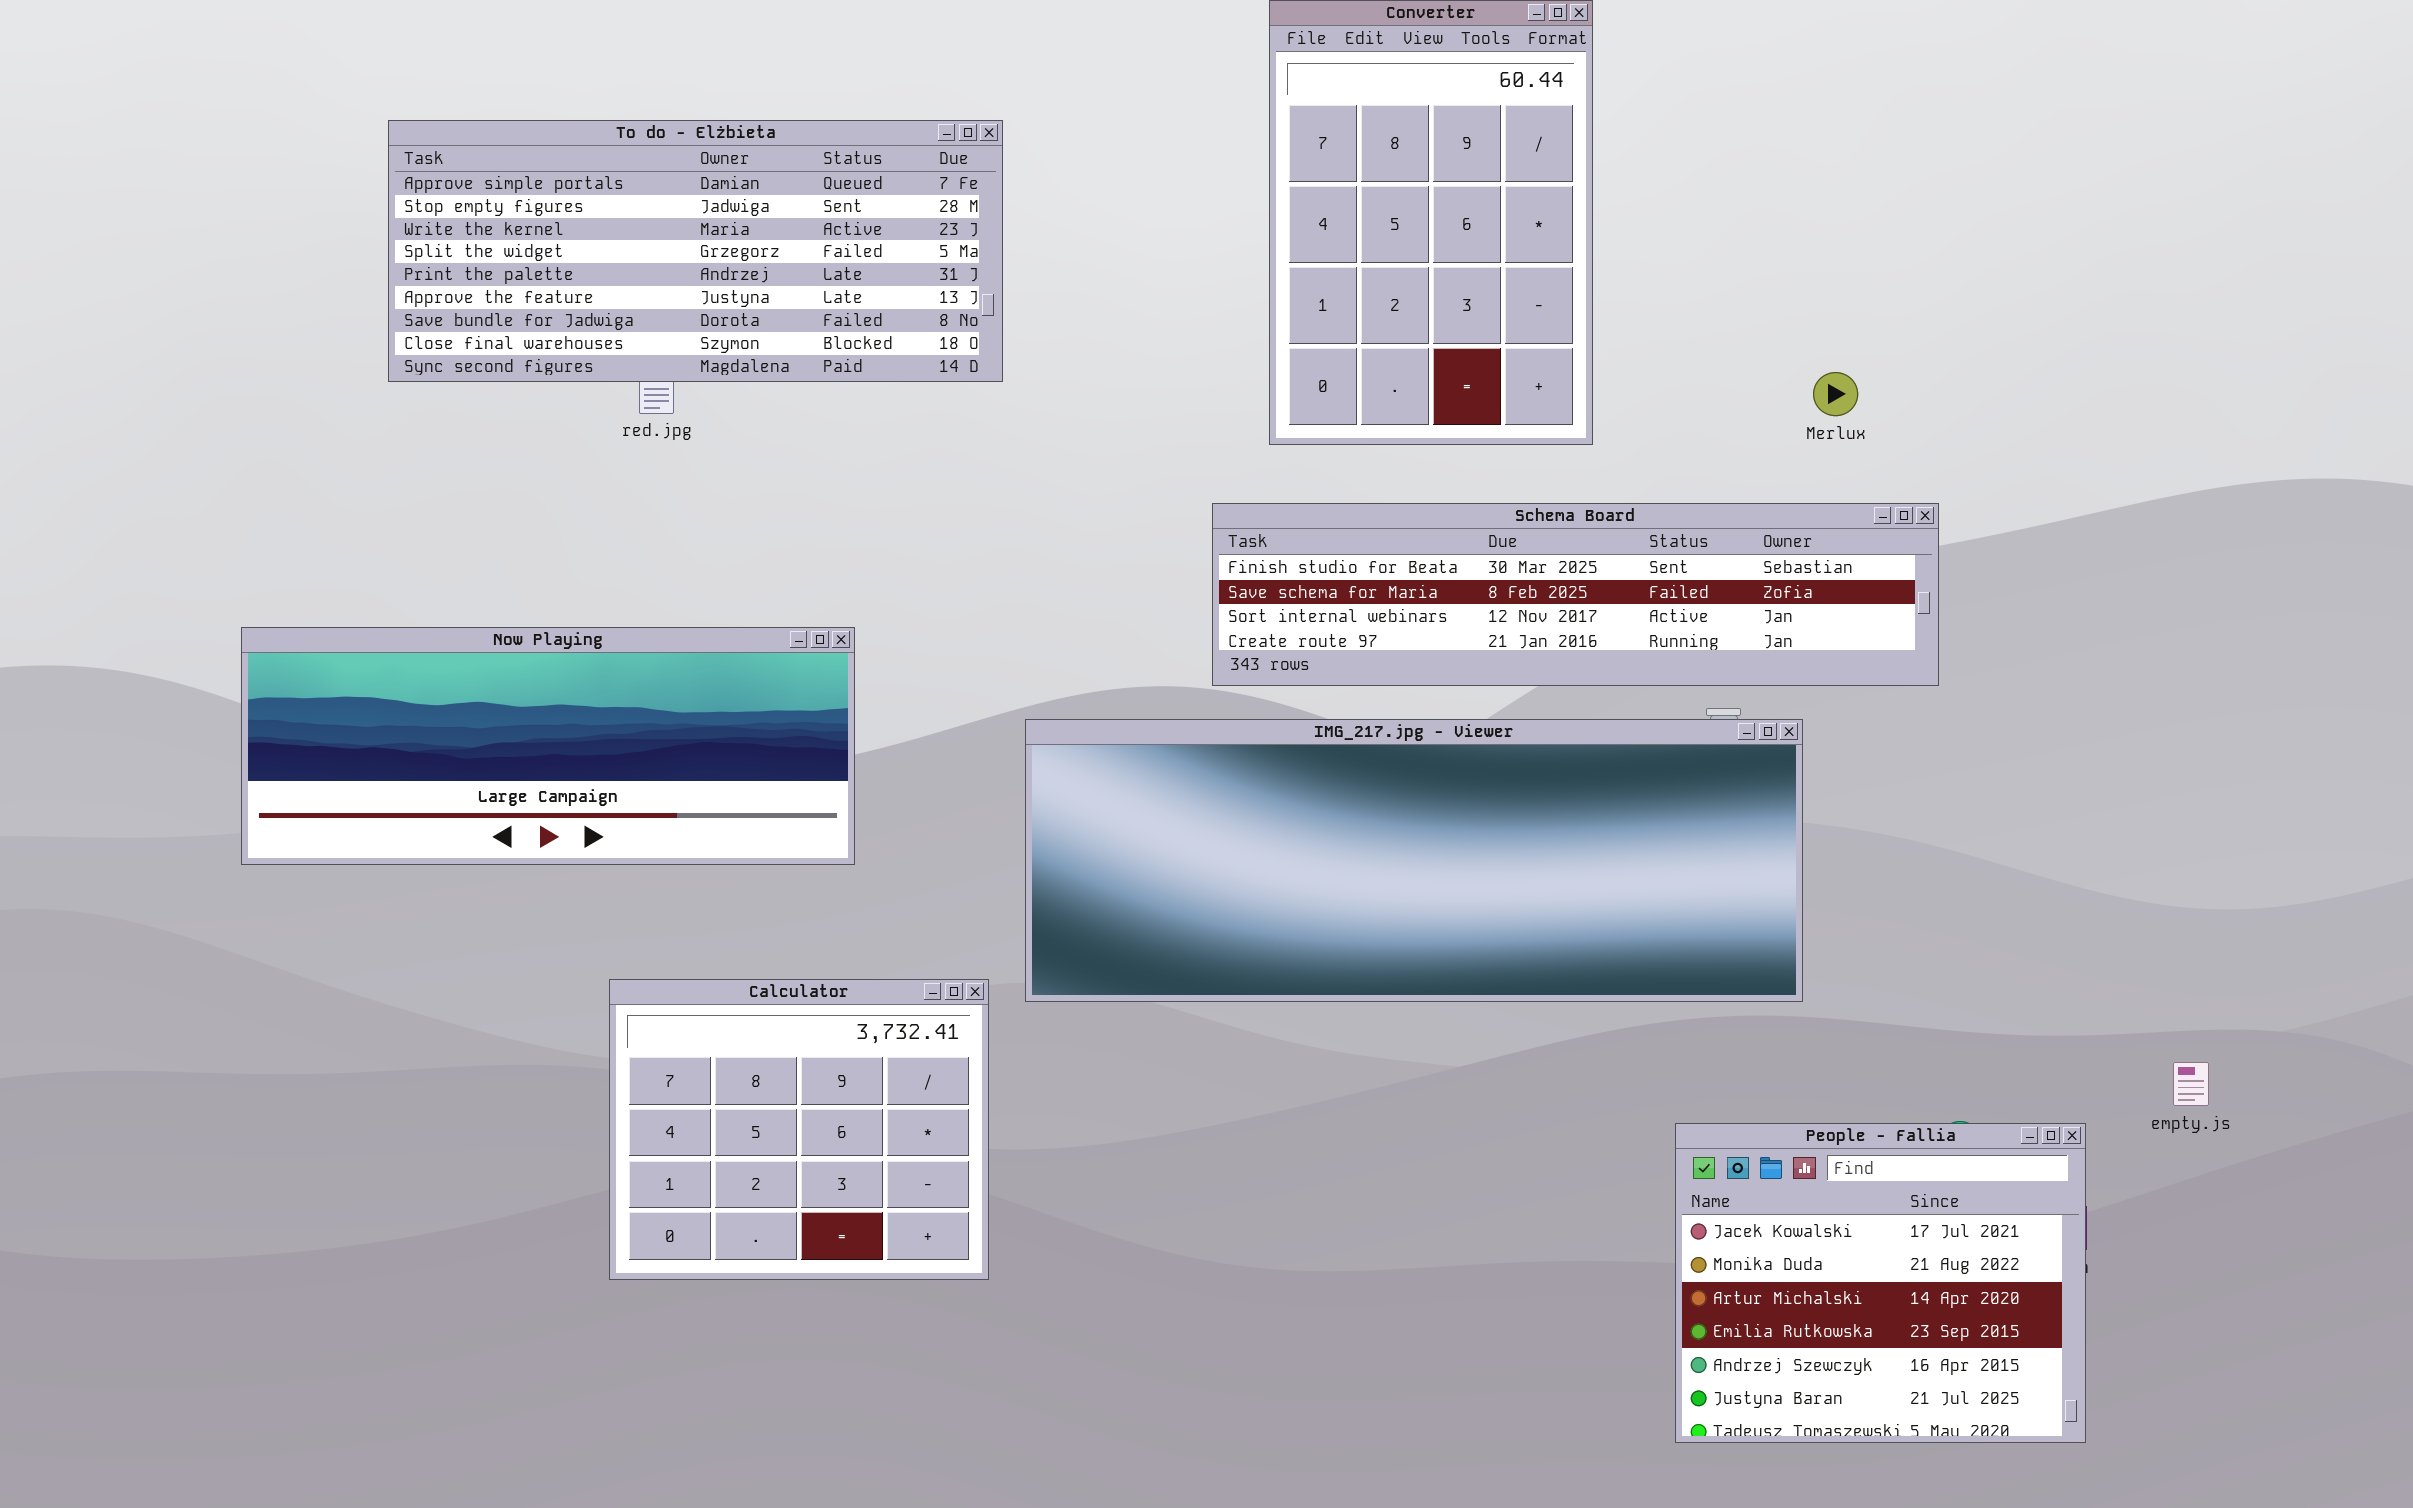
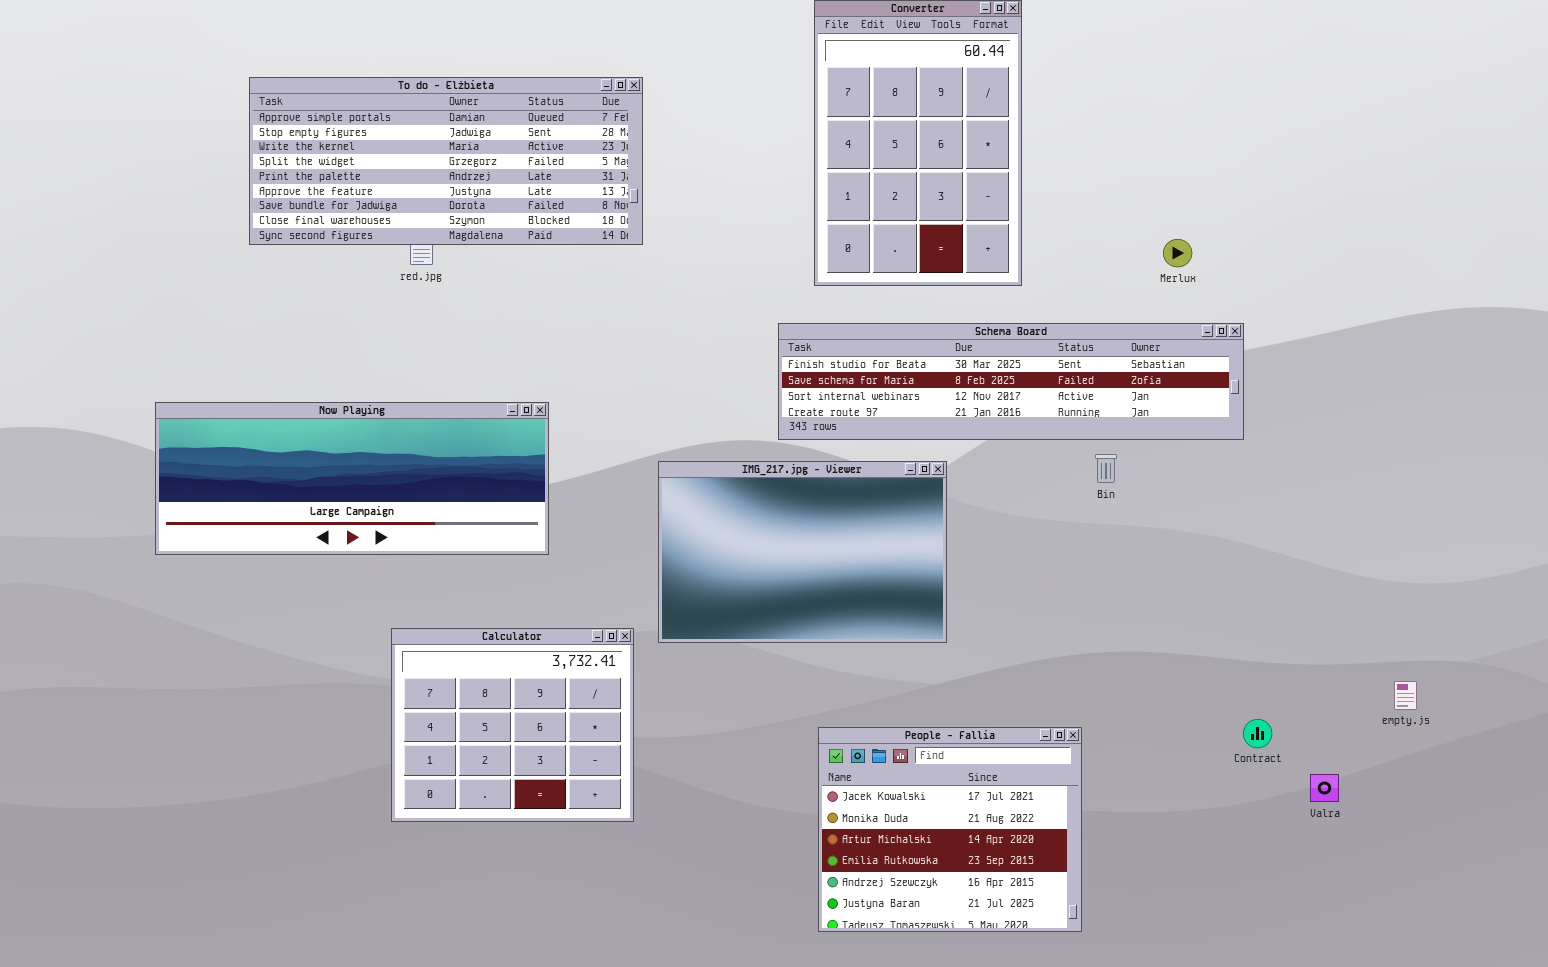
IMG_217.jpg - Viewer: [1025,719,1803,1002] -> [658,461,947,643], resized
People - Fallia: [1675,1123,2086,1443] -> [818,727,1082,932], moved

